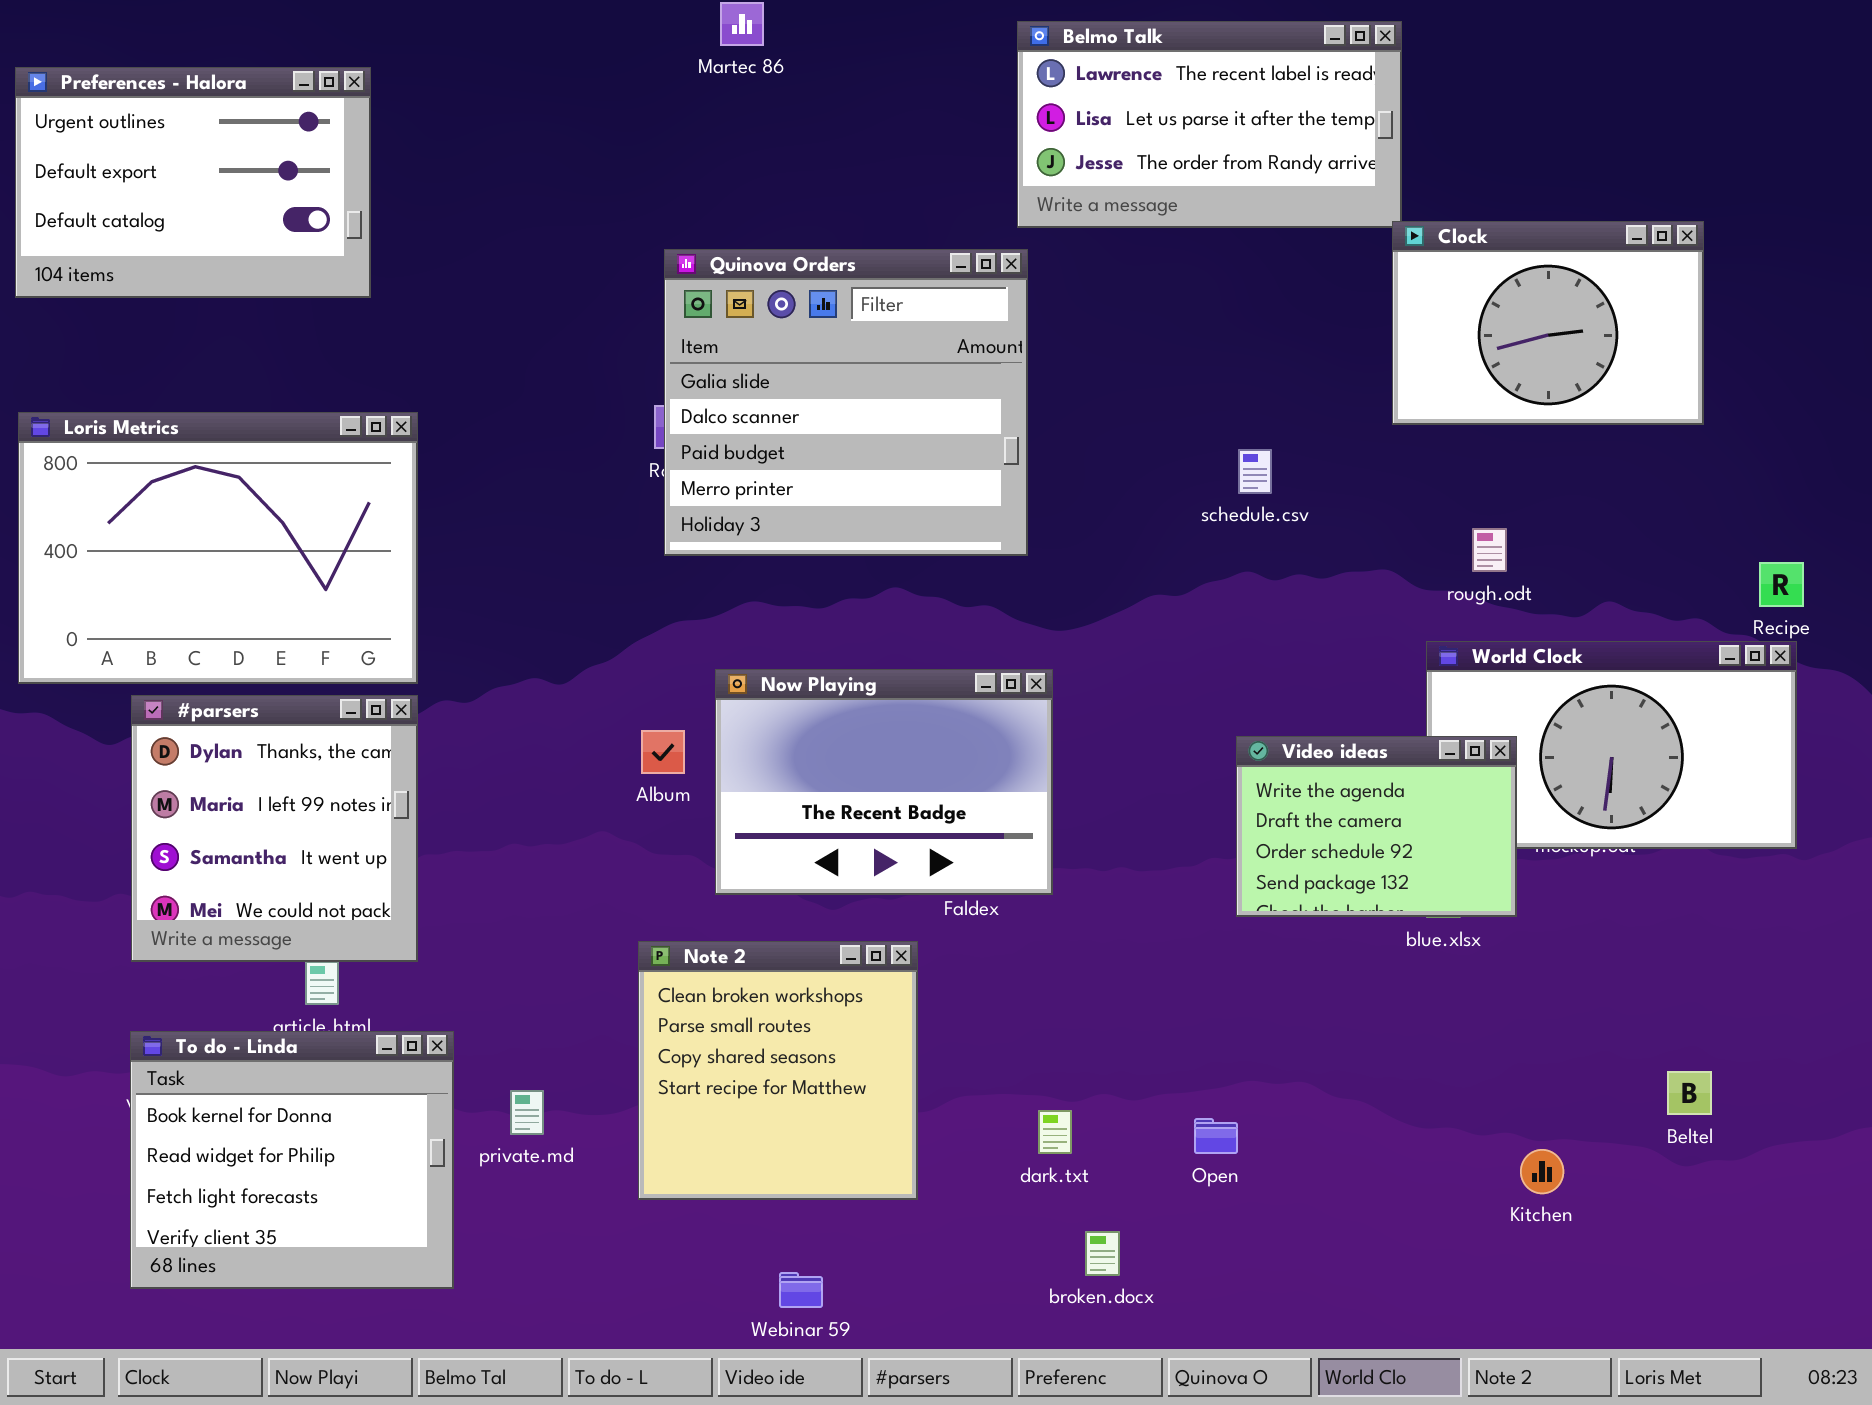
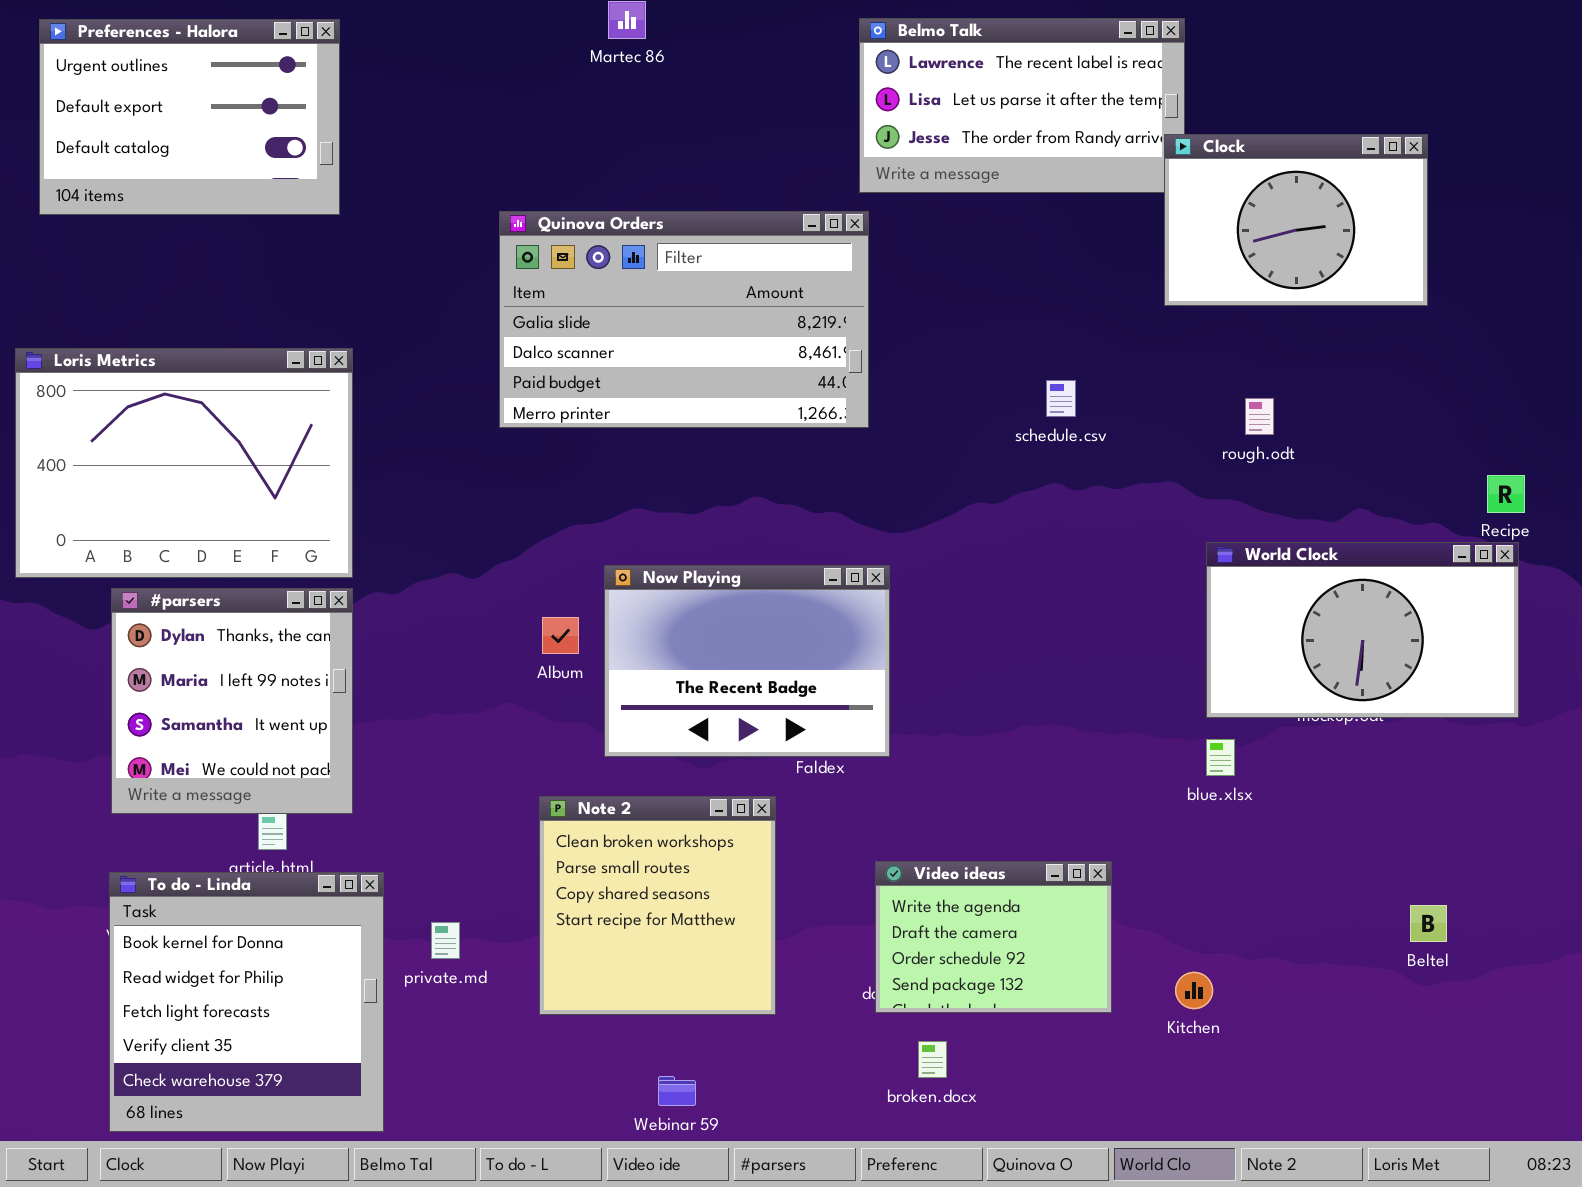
Preferences - Halora: [15,67,371,298] -> [39,19,340,215], moved
Clock: [1392,221,1704,425] -> [1164,134,1428,306], moved
Quinova Orders: [664,249,1028,556] -> [499,211,869,428], resized
rough.odt: [1472,528,1507,572] -> [1245,398,1274,435], moved
Video ideas: [1236,736,1517,917] -> [875,861,1112,1013], moved
To do - Linda: [130,1031,454,1289] -> [109,872,384,1132], resized
Kitchen: [1520,1149,1564,1194] -> [1175,972,1213,1009], moved

